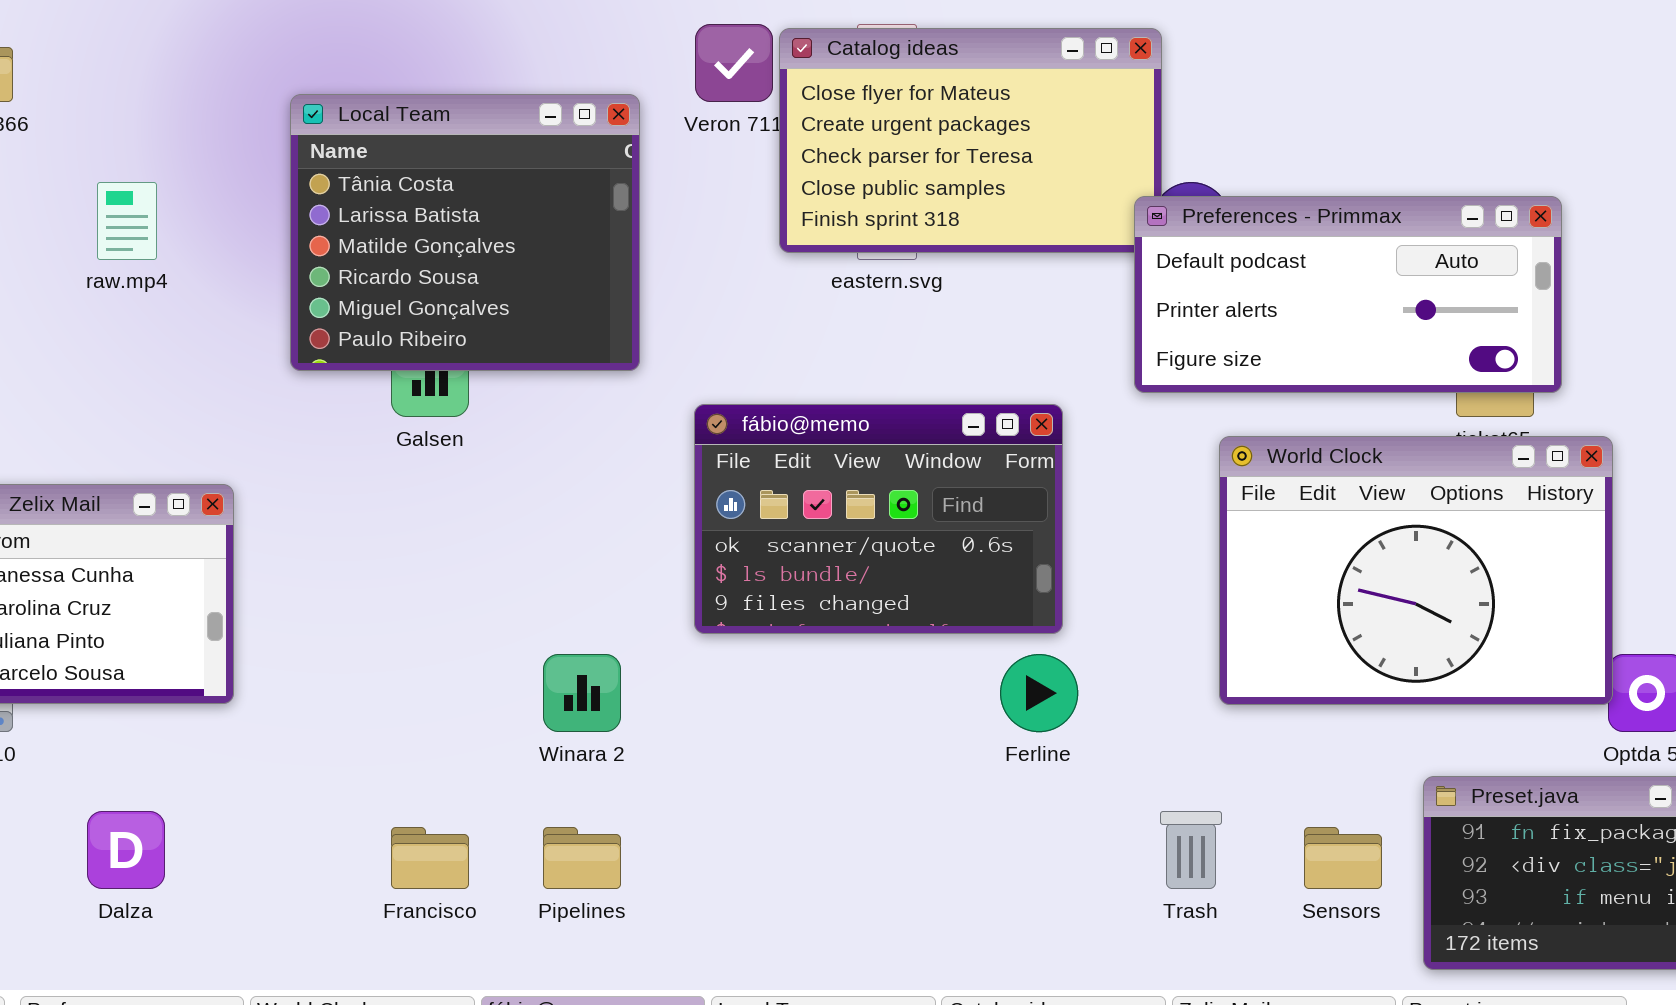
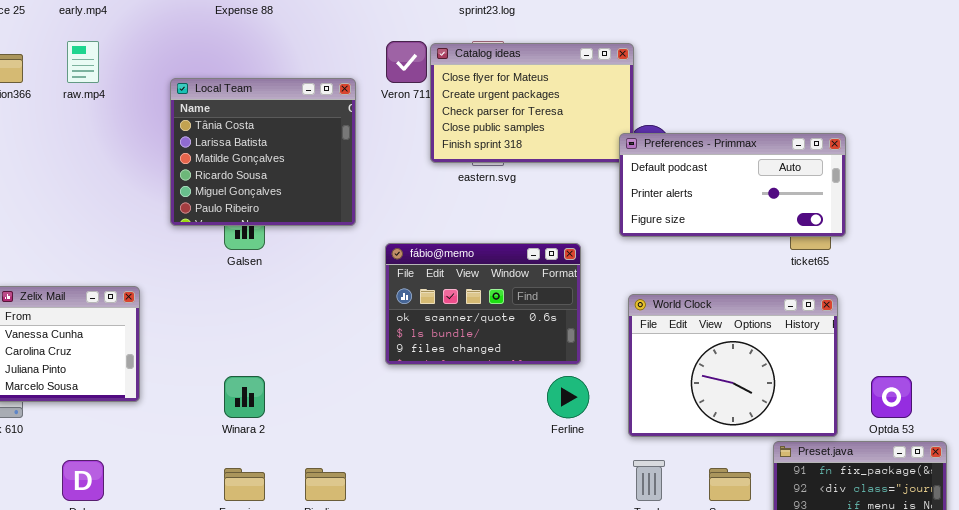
raw.mp4: [97,182,157,260] -> [67,41,99,83], moved
World Clock: [1219,436,1613,705] -> [628,294,838,437], moved
Winara 2: [543,654,621,732] -> [224,376,265,418], moved

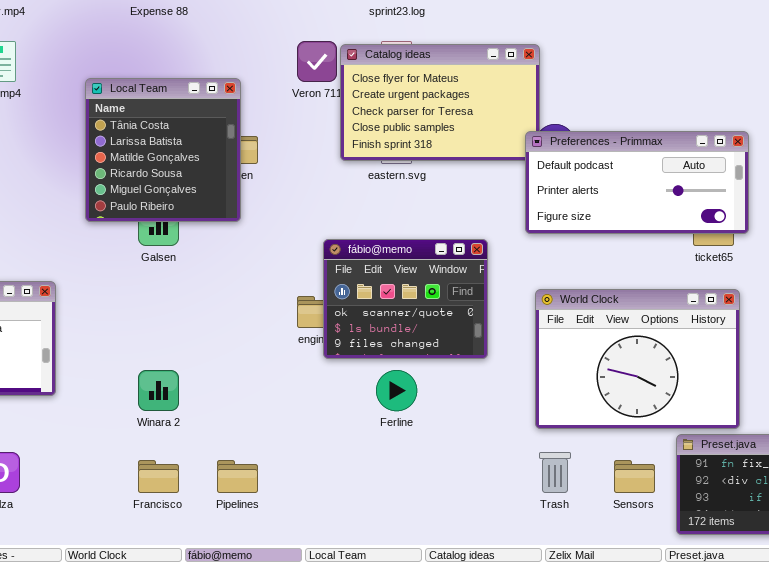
Local Team: [170,78,356,226] -> [85,78,241,222], resized
fábio@memo: [385,243,581,365] -> [323,239,488,359], resized
Ferline: [547,376,589,418] -> [376,370,417,411], moved

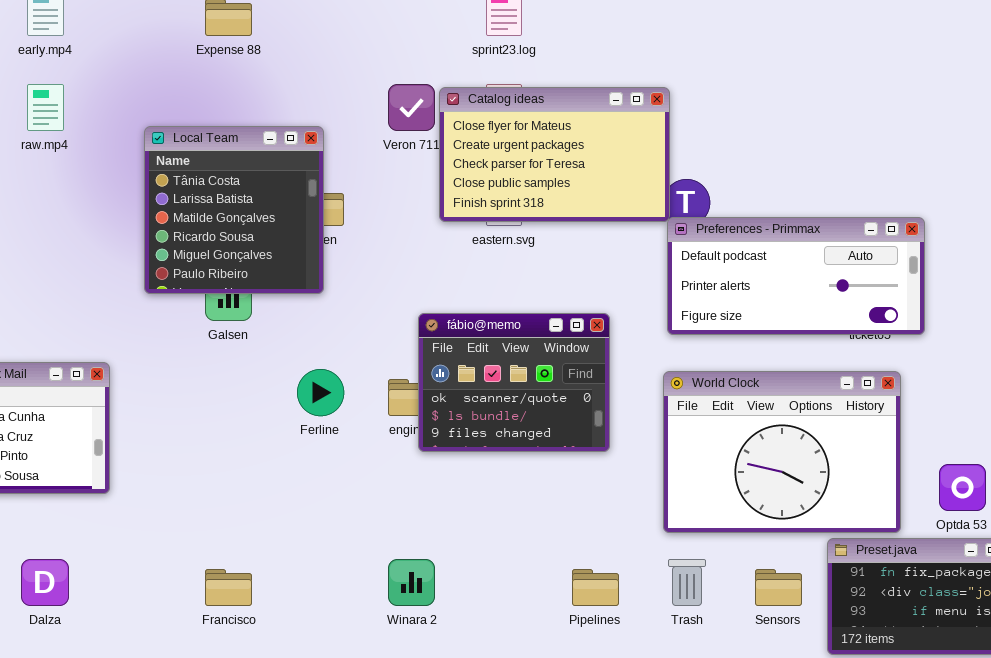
Preferences - Primmax: [525,131,749,234] -> [667,217,925,335], moved
Winara 2: [138,370,179,411] -> [388,559,435,606], moved
Ferline: [376,370,417,411] -> [297,369,344,416], moved
Pipelines: [217,460,258,493] -> [572,569,619,606], moved

